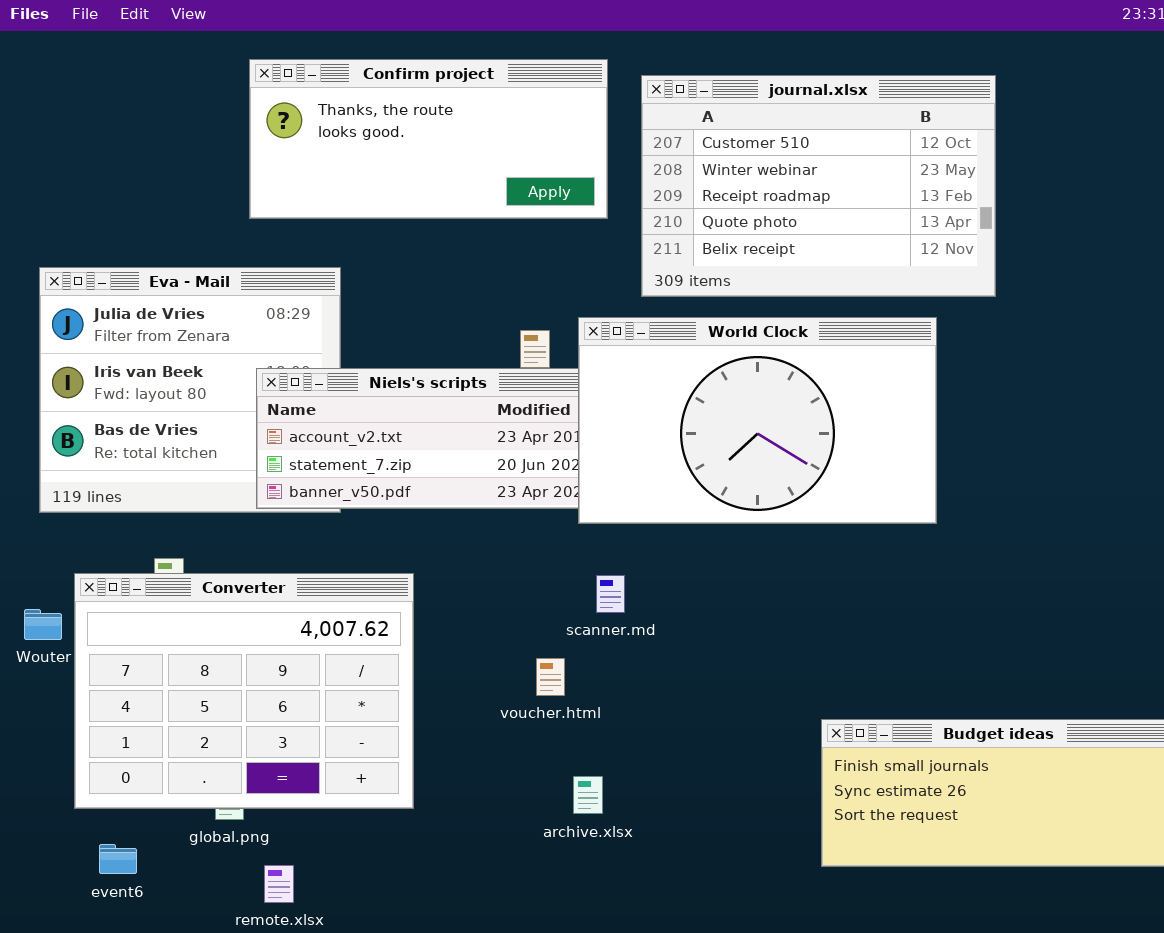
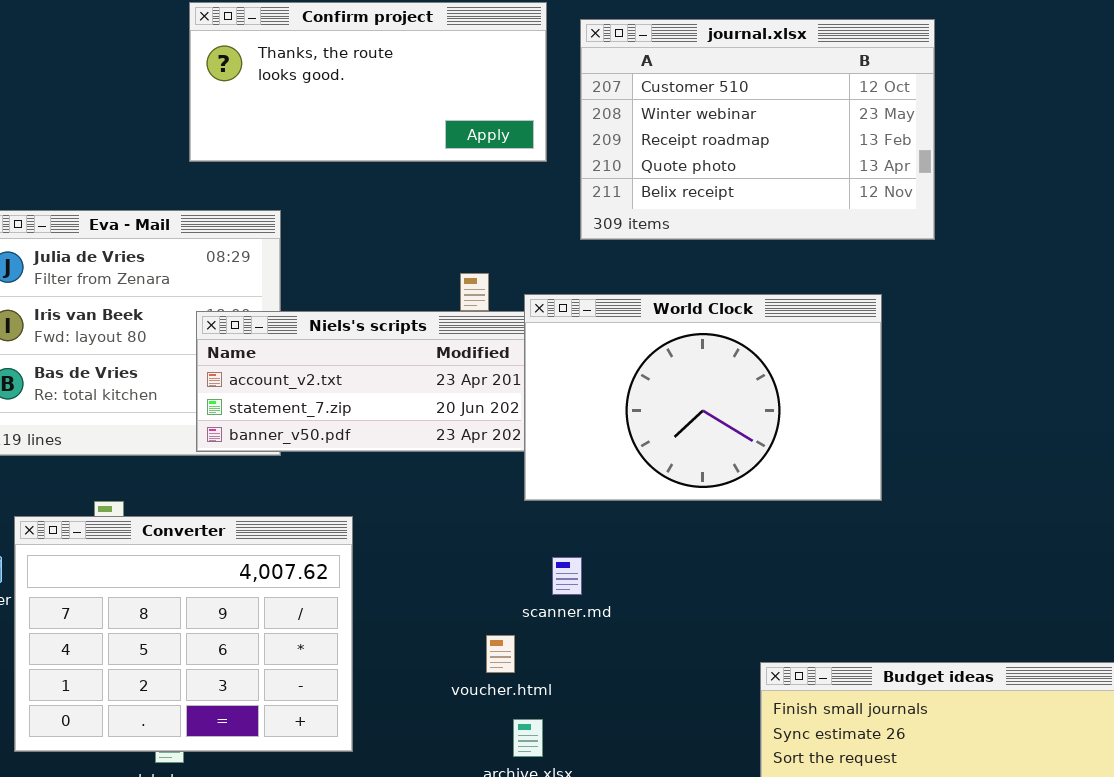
World Clock: [578,317,937,524] -> [524,294,882,501], moved
scanner.md: [596,575,625,613] -> [552,557,582,595], moved
voucher.html: [536,658,565,696] -> [486,635,515,673], moved

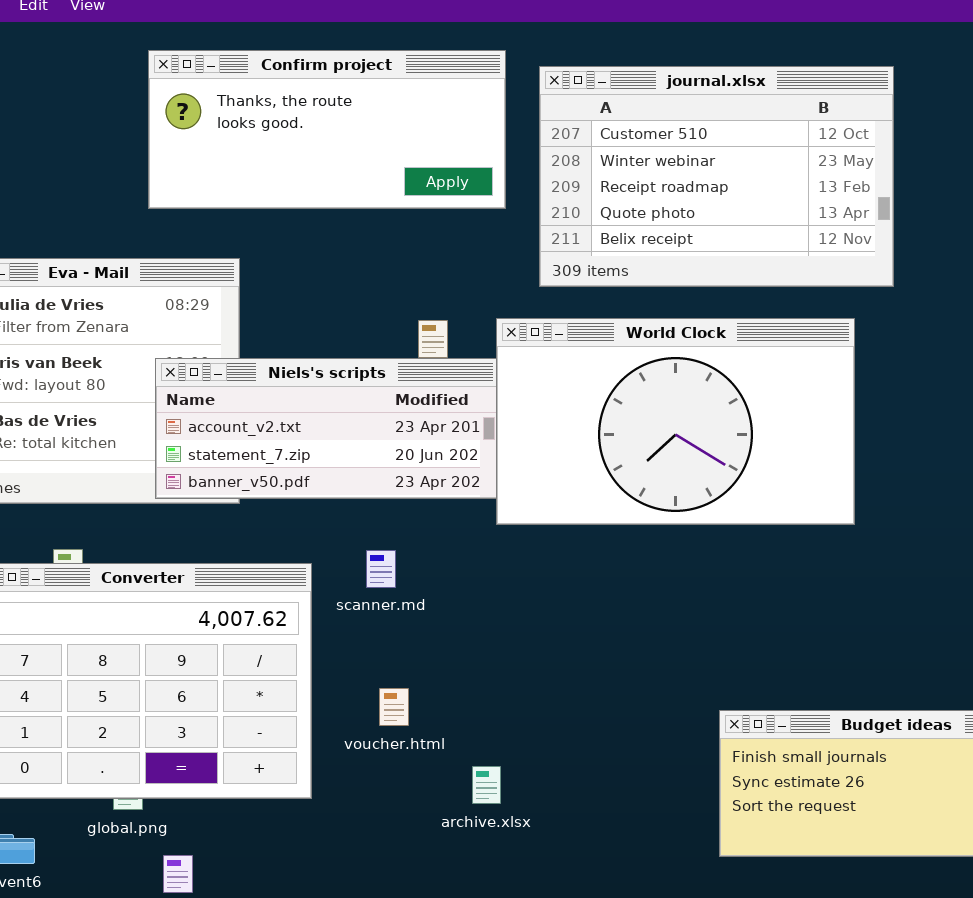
World Clock: [524,294,882,501] -> [496,318,855,525], moved
scanner.md: [552,557,582,595] -> [366,550,396,588], moved
voucher.html: [486,635,515,673] -> [379,688,409,726], moved

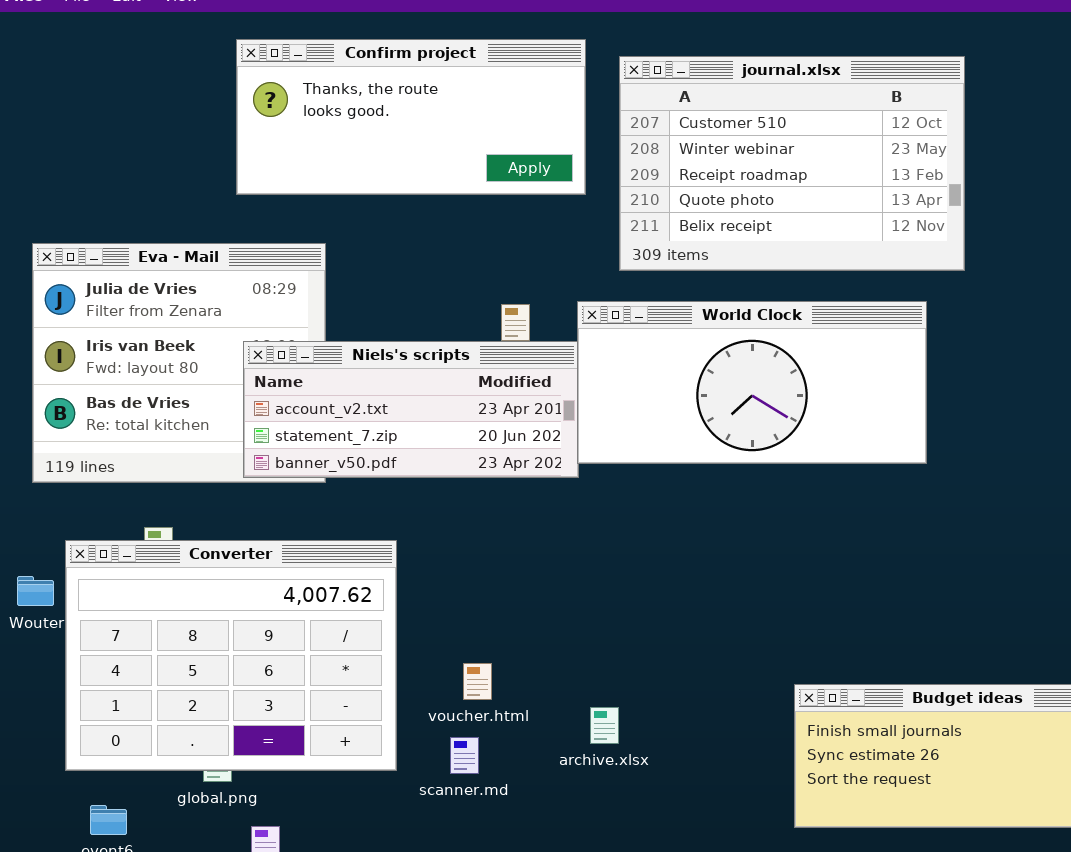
World Clock: [496,318,855,525] -> [577,301,927,464], resized
scanner.md: [366,550,396,588] -> [450,737,479,774], moved
archive.xlsx: [472,766,501,804] -> [590,707,619,744], moved

